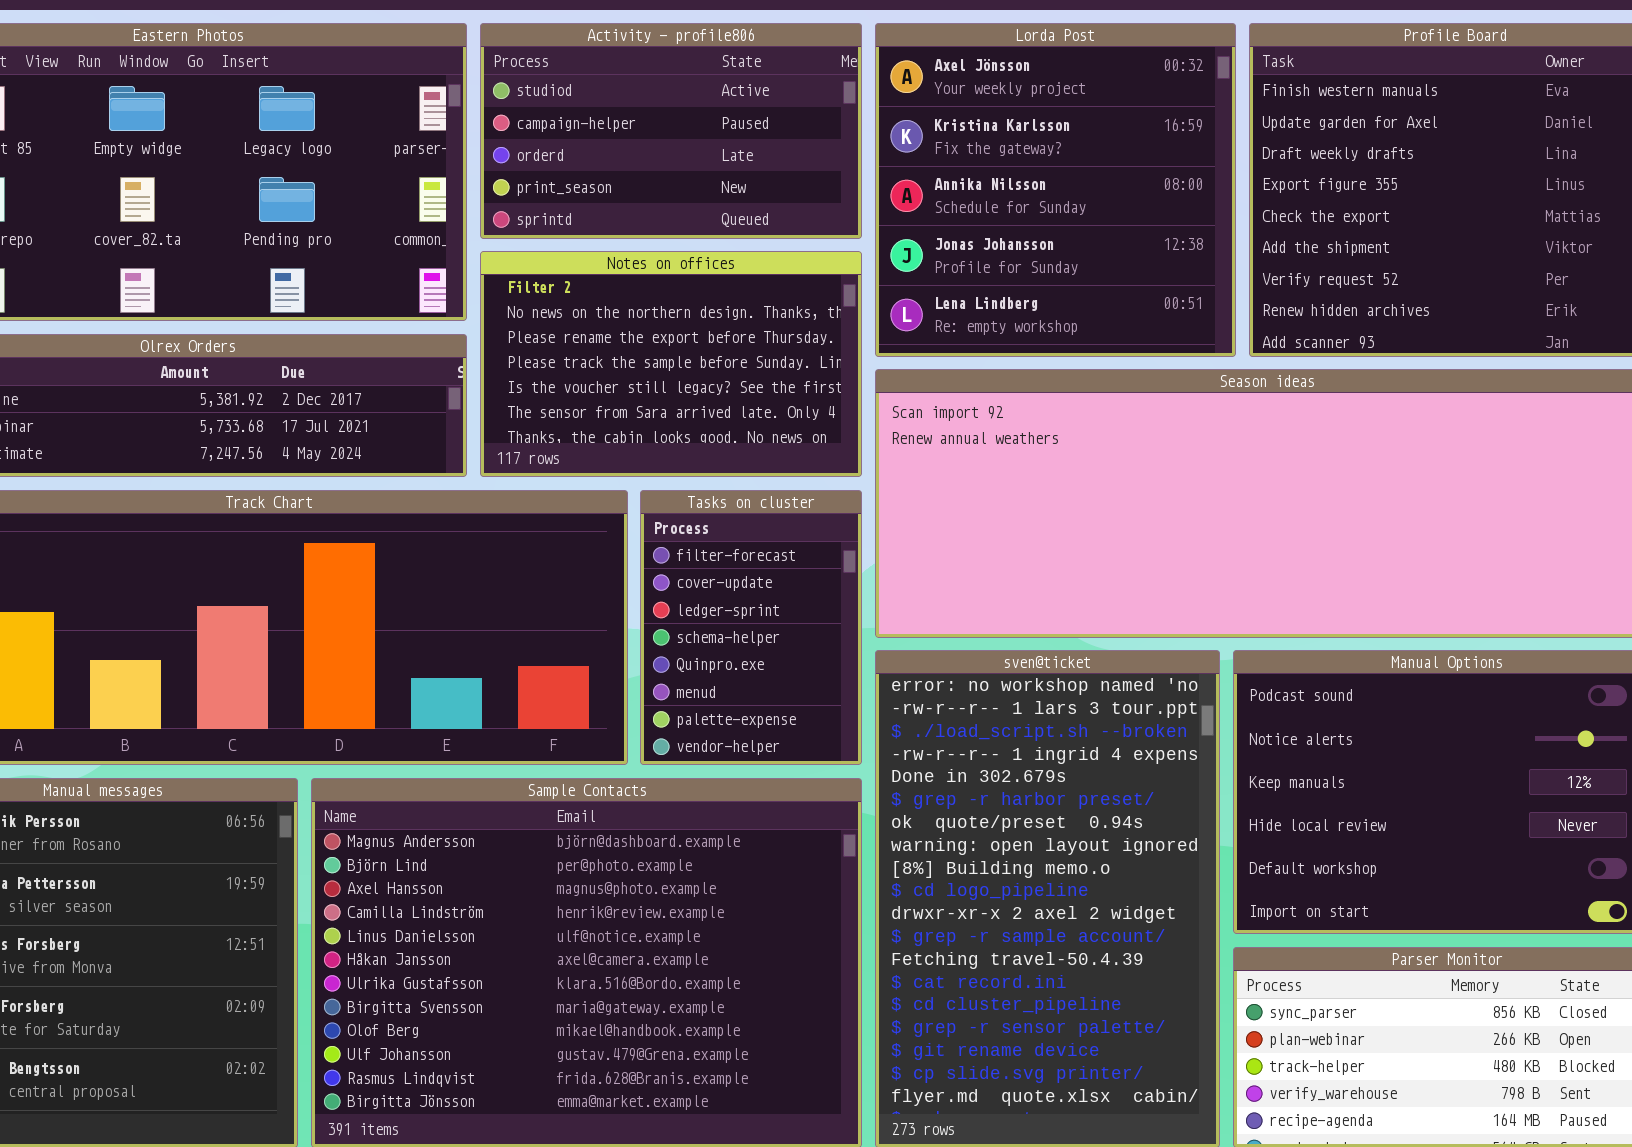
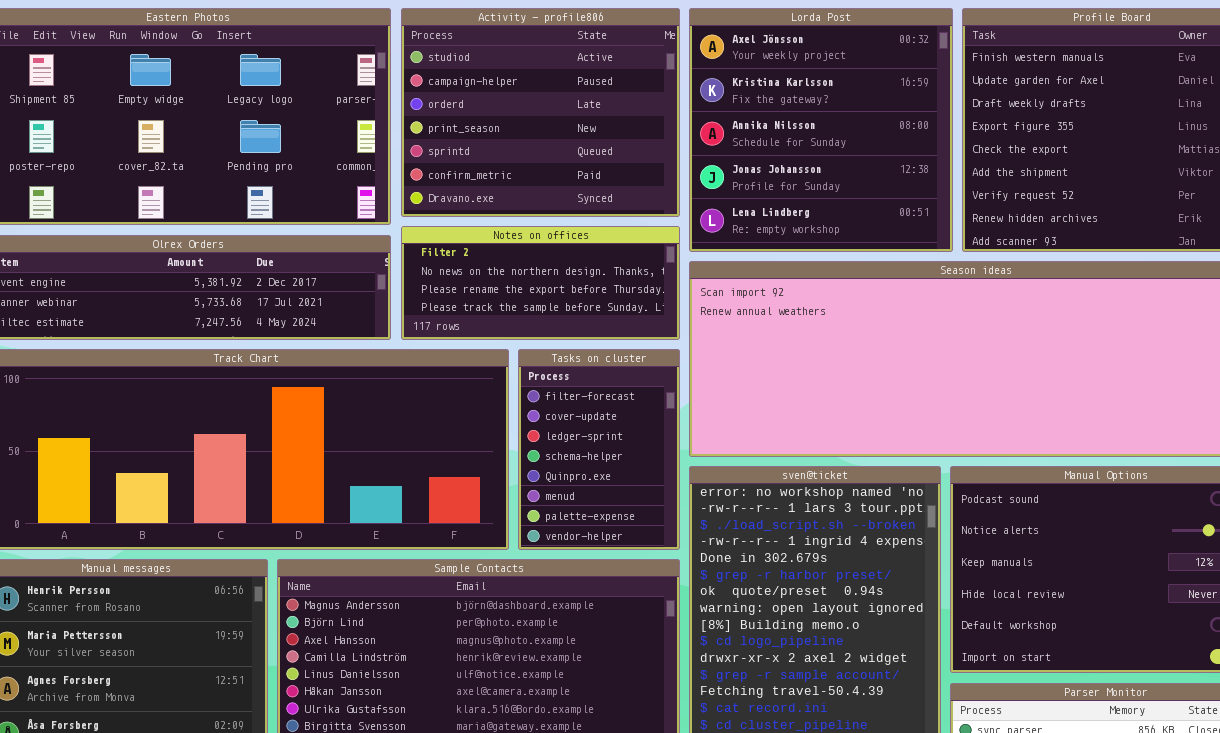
Activity - profile806: [480,23,862,239] -> [401,8,680,217], resized
Notes on offices: [480,251,862,477] -> [401,226,680,340], resized

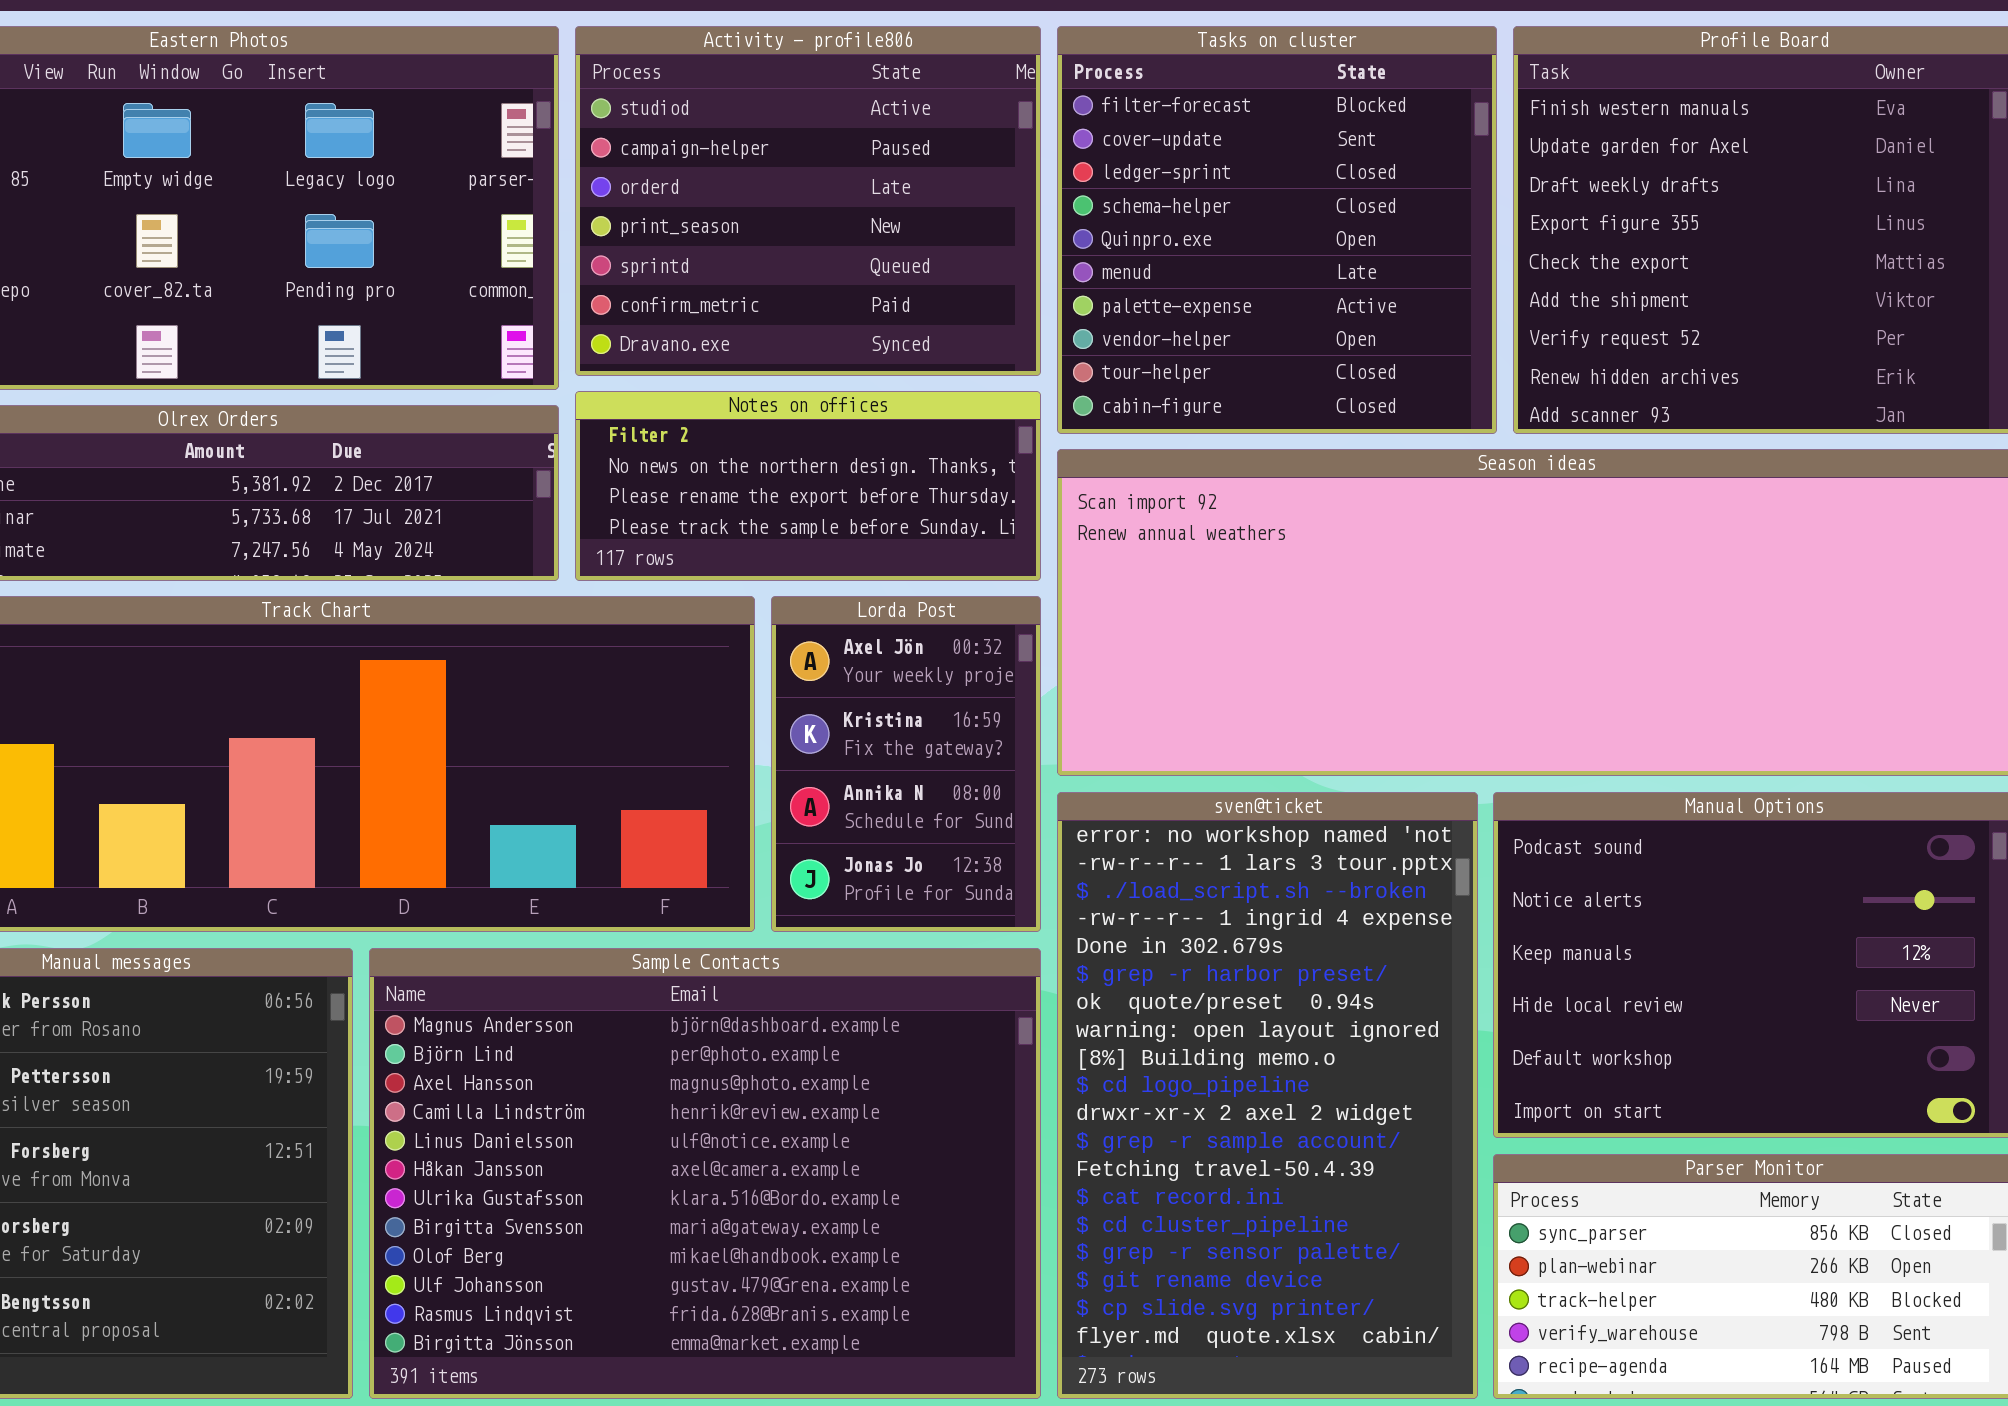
Lorda Post: [689,8,953,252] -> [771,596,1041,932], moved, resized
Tasks on cluster: [518,349,680,550] -> [1057,26,1497,434], moved, resized

